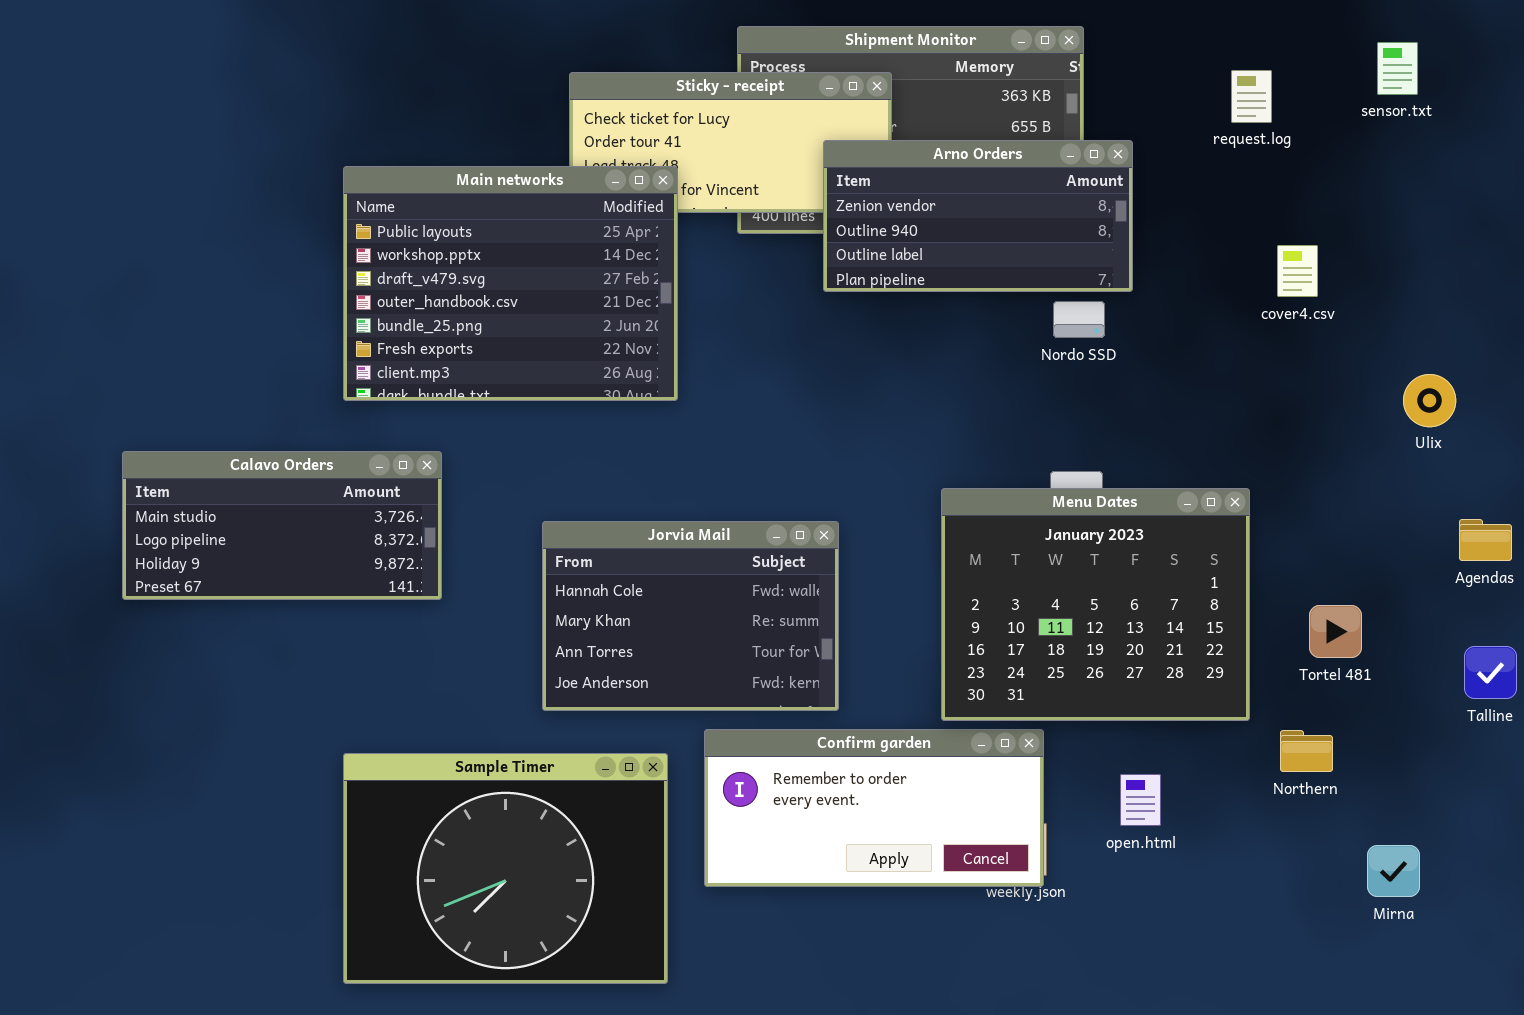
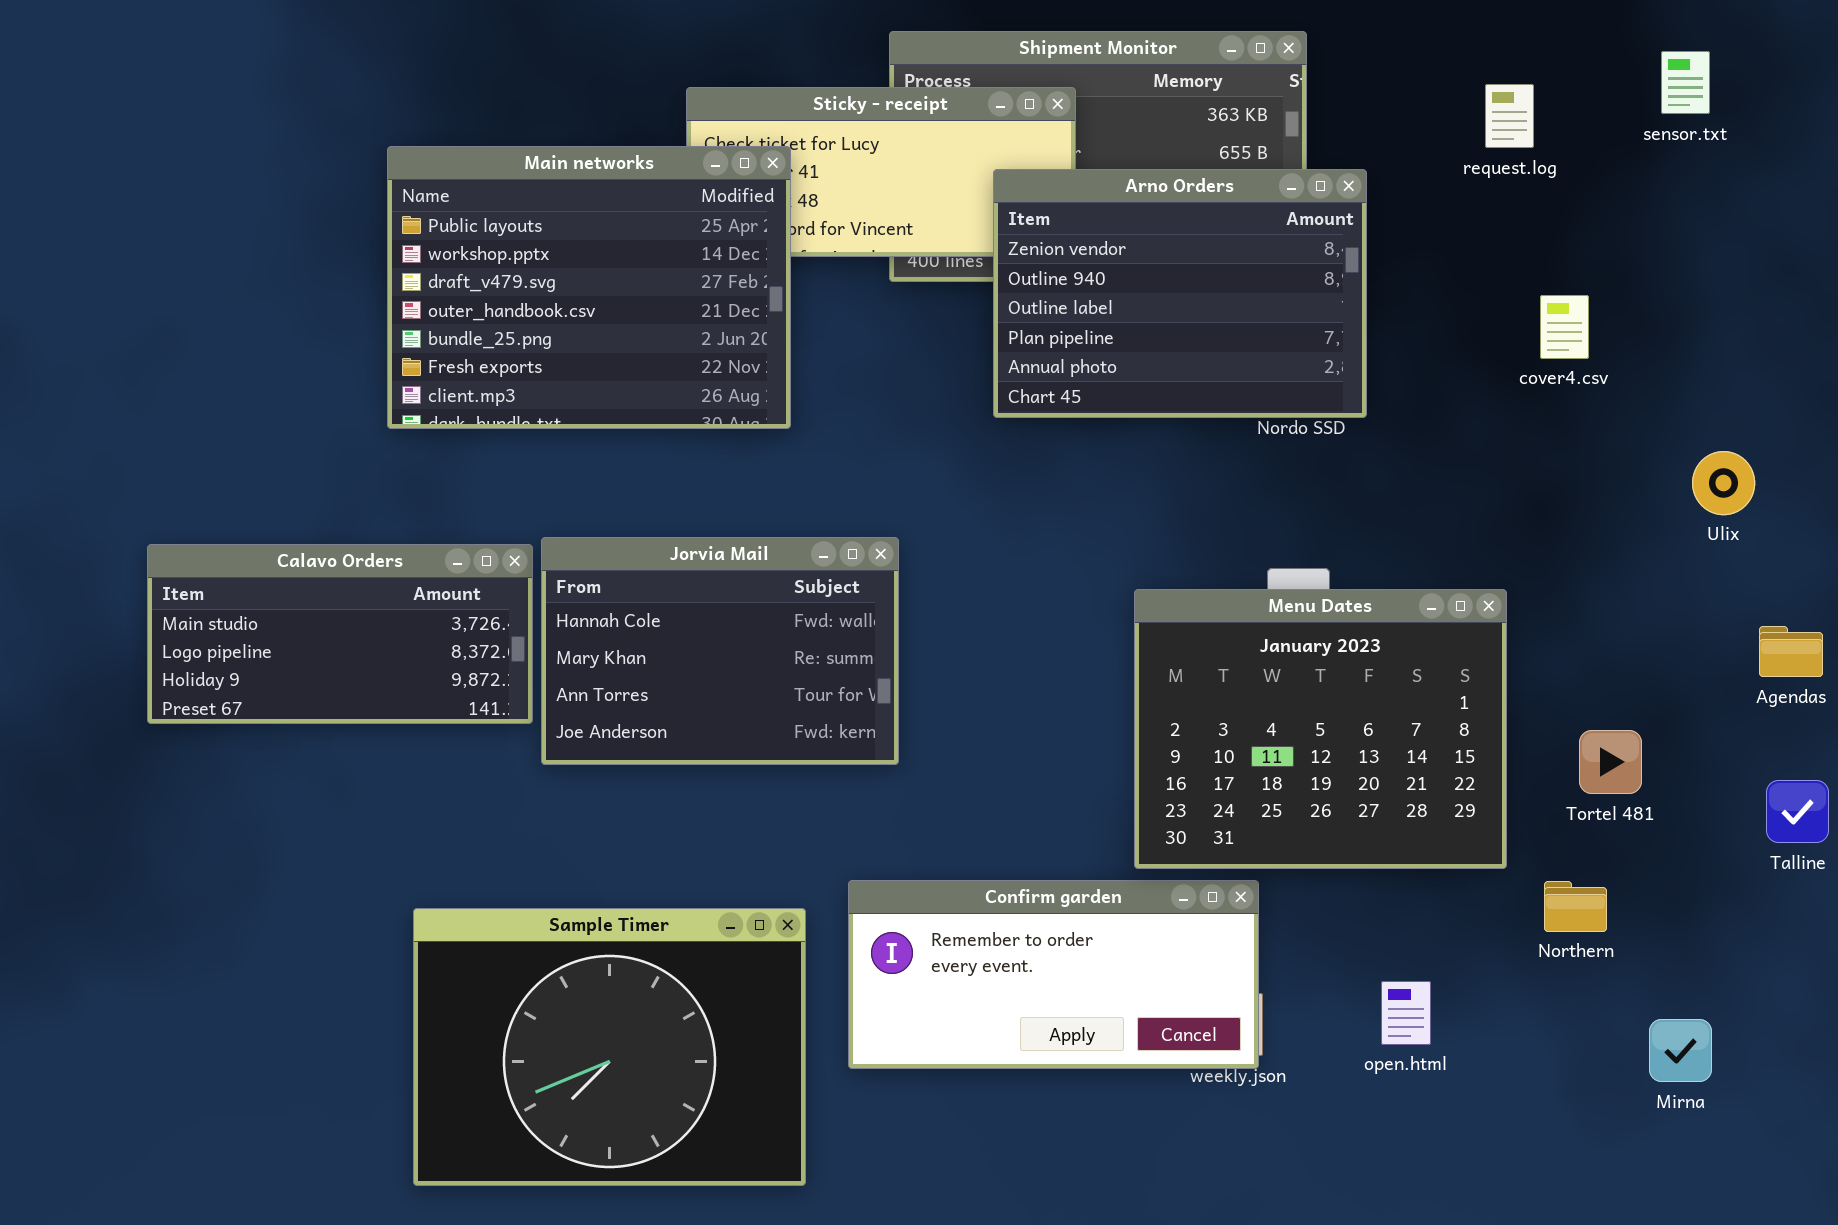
Arno Orders: [823,140,1133,292] -> [993,169,1367,418], resized
Main networks: [343,166,678,401] -> [387,146,791,429], moved
Jorvia Mail: [542,521,839,711] -> [541,537,899,765], moved
open.html: [1120,774,1161,826] -> [1381,981,1431,1045], moved

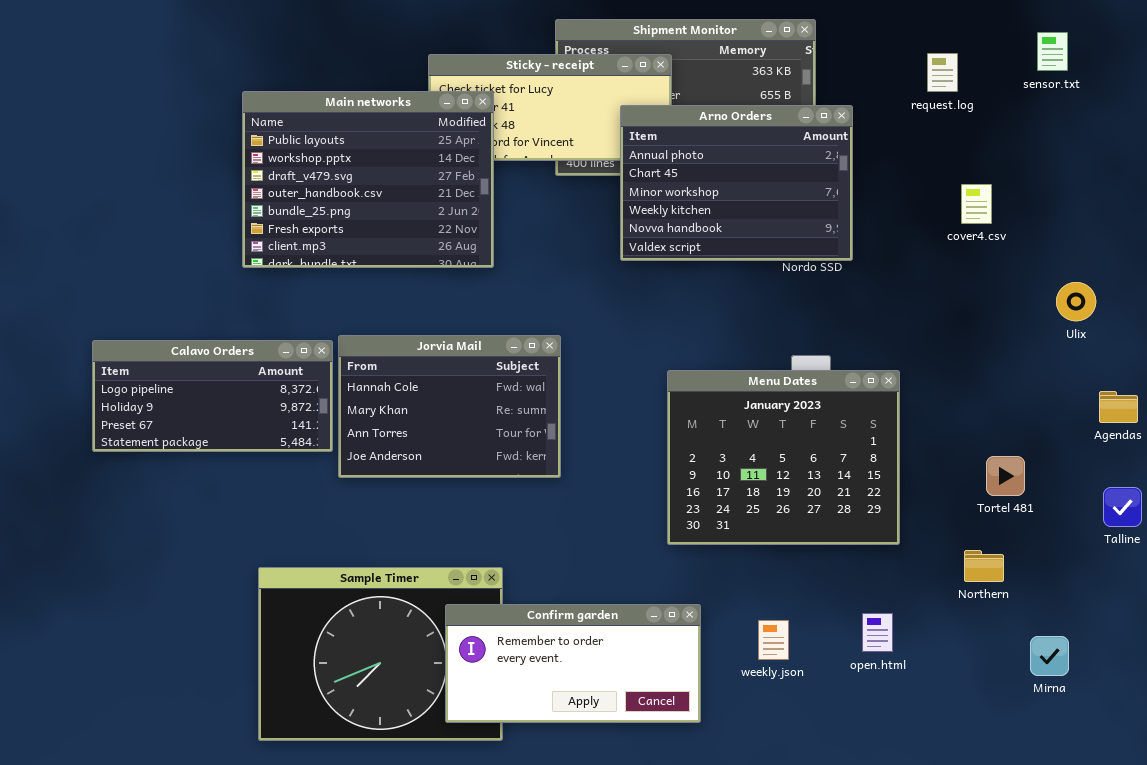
Arno Orders: [993,169,1367,418] -> [620,105,853,261], scrolled down 4 rows
Calavo Orders: [147,544,533,724] -> [92,340,333,452], scrolled down 1 row
Menu Dates: [1134,589,1507,869] -> [667,370,900,545], moved
Confirm garden: [848,880,1259,1069] -> [445,604,701,723], moved

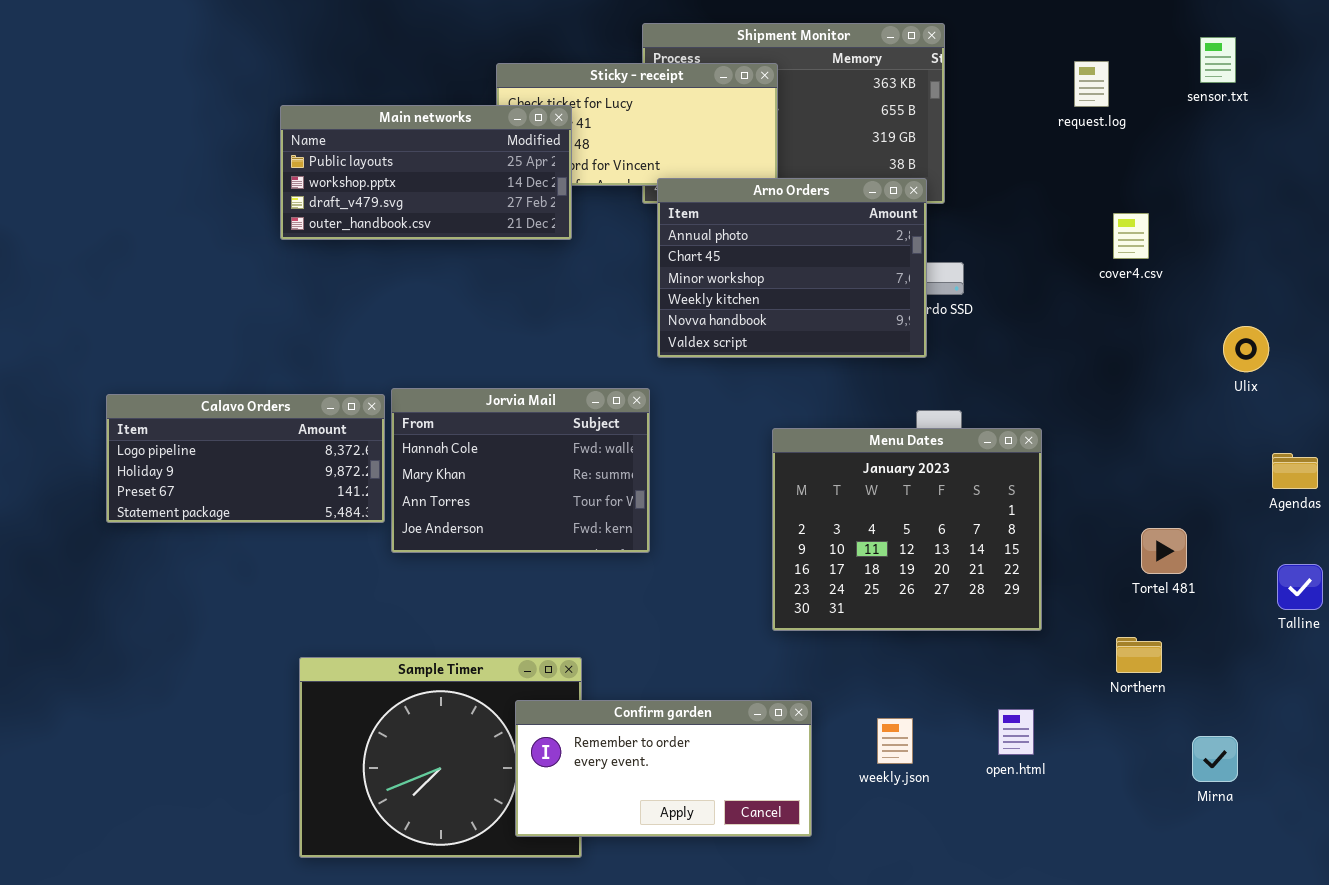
Main networks: [242,91,494,268] -> [280,105,572,240], resized
Arno Orders: [620,105,853,261] -> [657,178,927,358], moved

